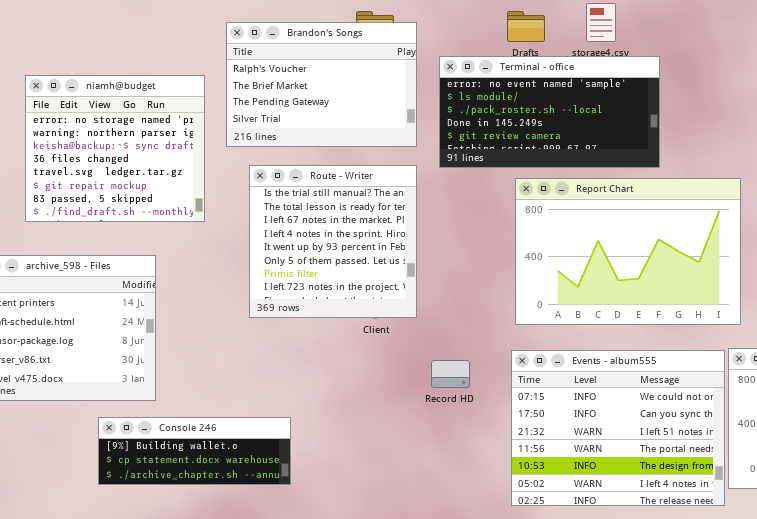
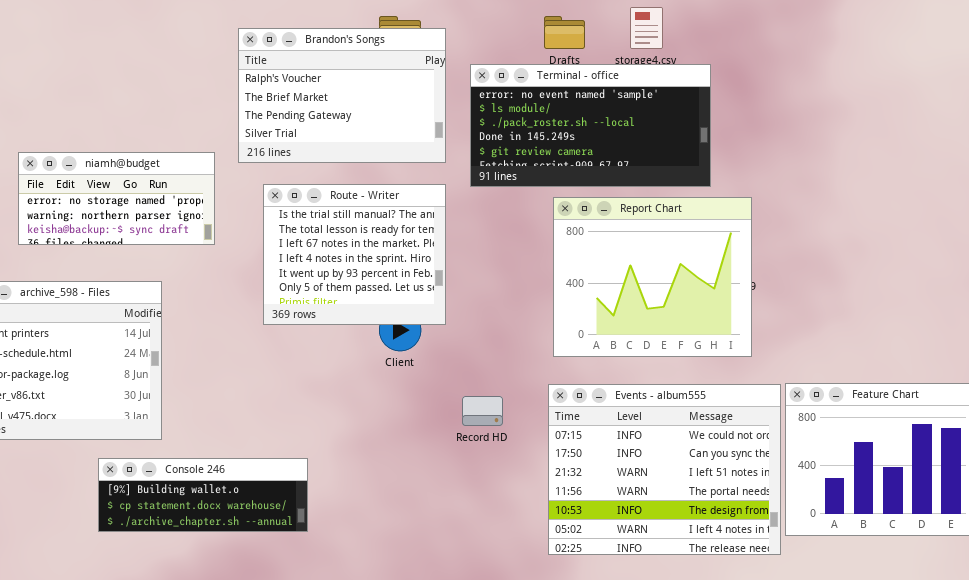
niamh@budget: [25,75,205,222] -> [18,152,215,245], resized
Route - Writer: [249,165,417,318] -> [263,184,446,325], resized
Report Chart: [515,178,741,325] -> [553,197,752,357], resized

